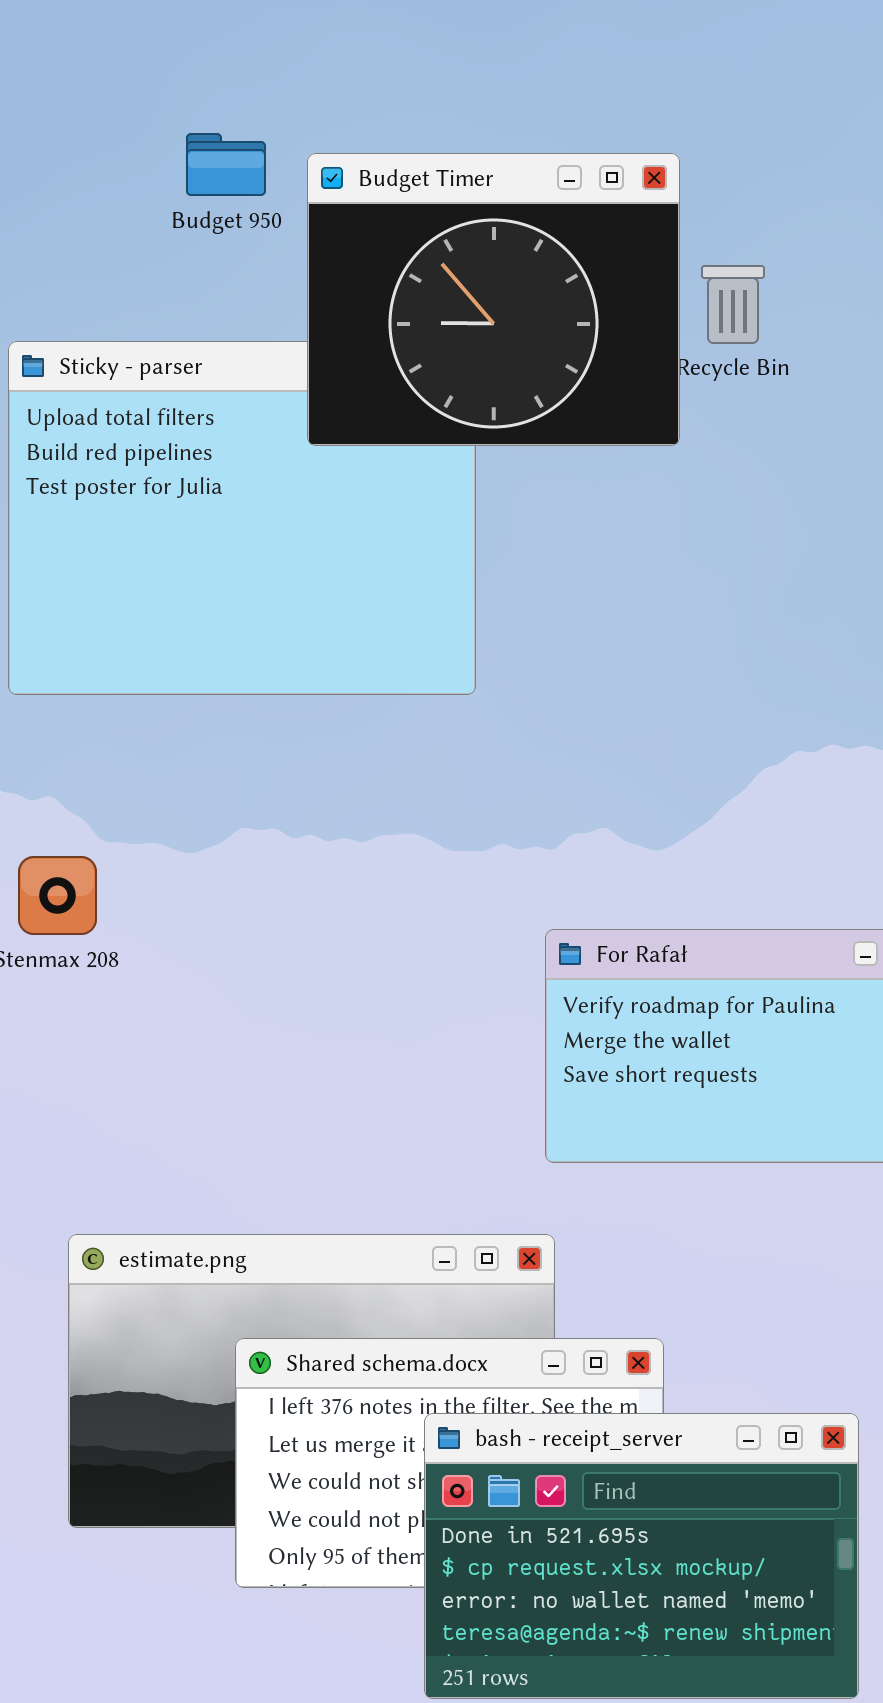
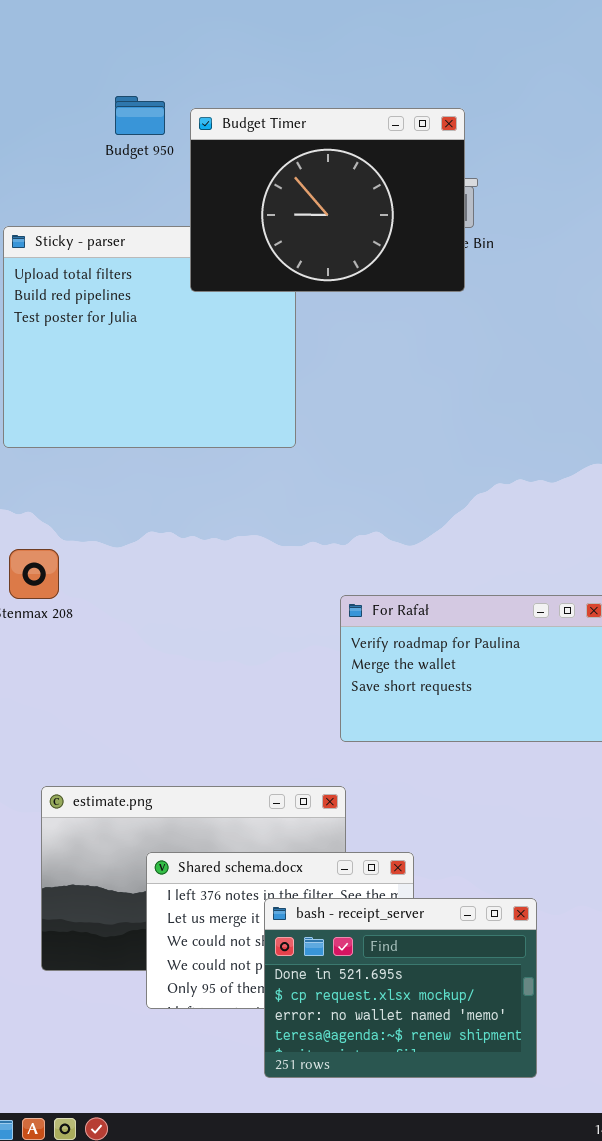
Budget Timer: [307,153,680,446] -> [190,108,465,292], resized

